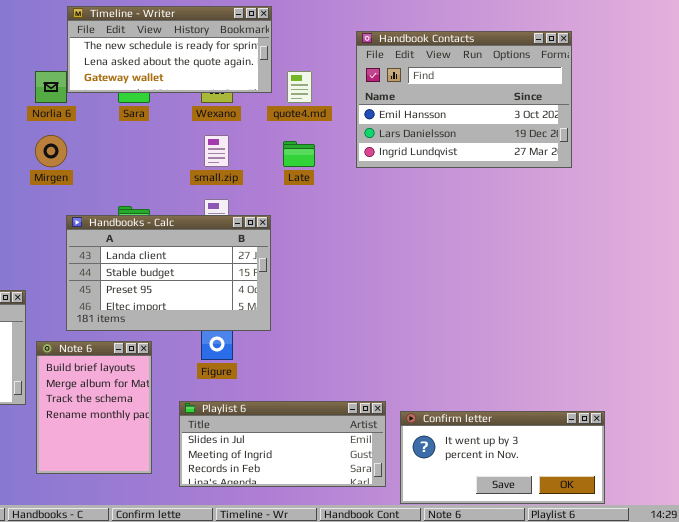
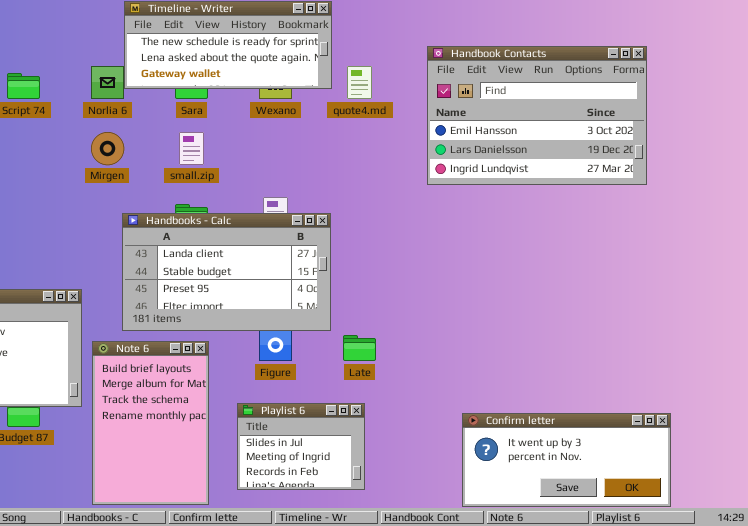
Handbook Contacts: [356,31,572,168] -> [427,46,647,185], moved
small.zip: [204,135,229,167] -> [179,132,204,165], moved
Late: [283,141,315,167] -> [343,335,376,361], moved
Note 6: [36,341,152,474] -> [92,341,209,505], resized
Playlist 6: [179,401,386,487] -> [237,403,365,490], resized

